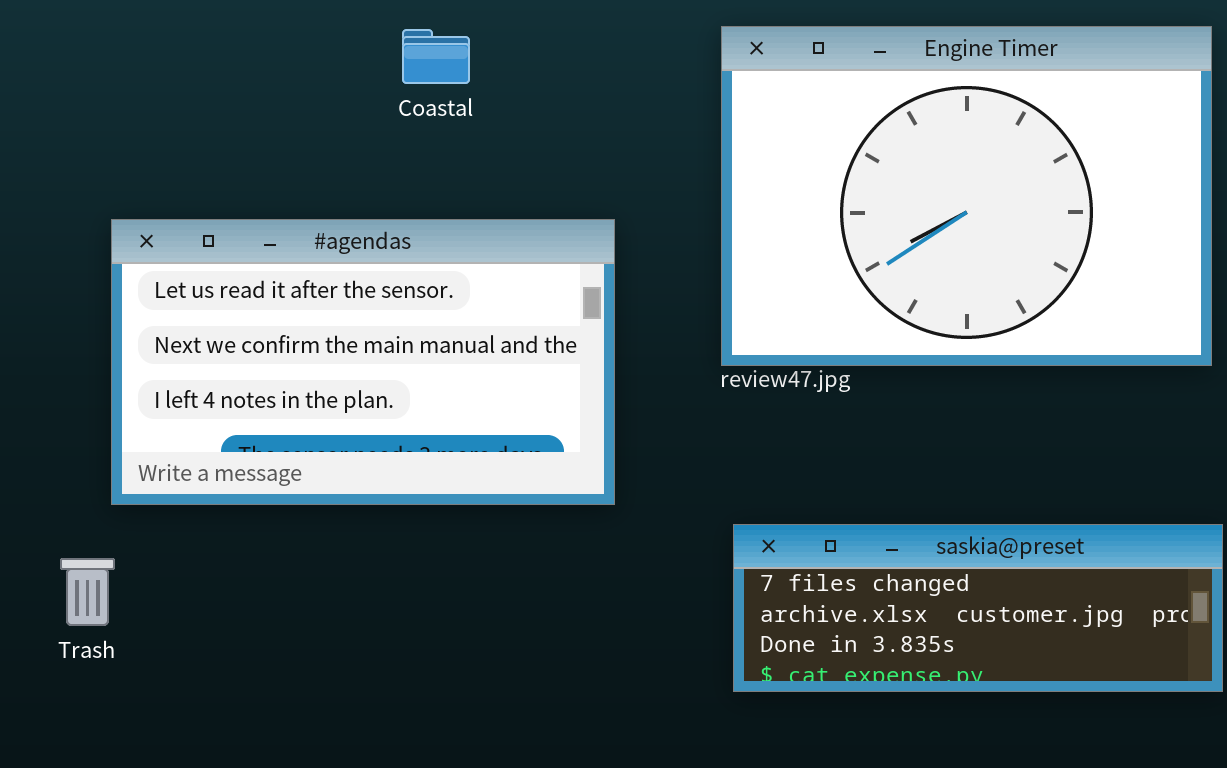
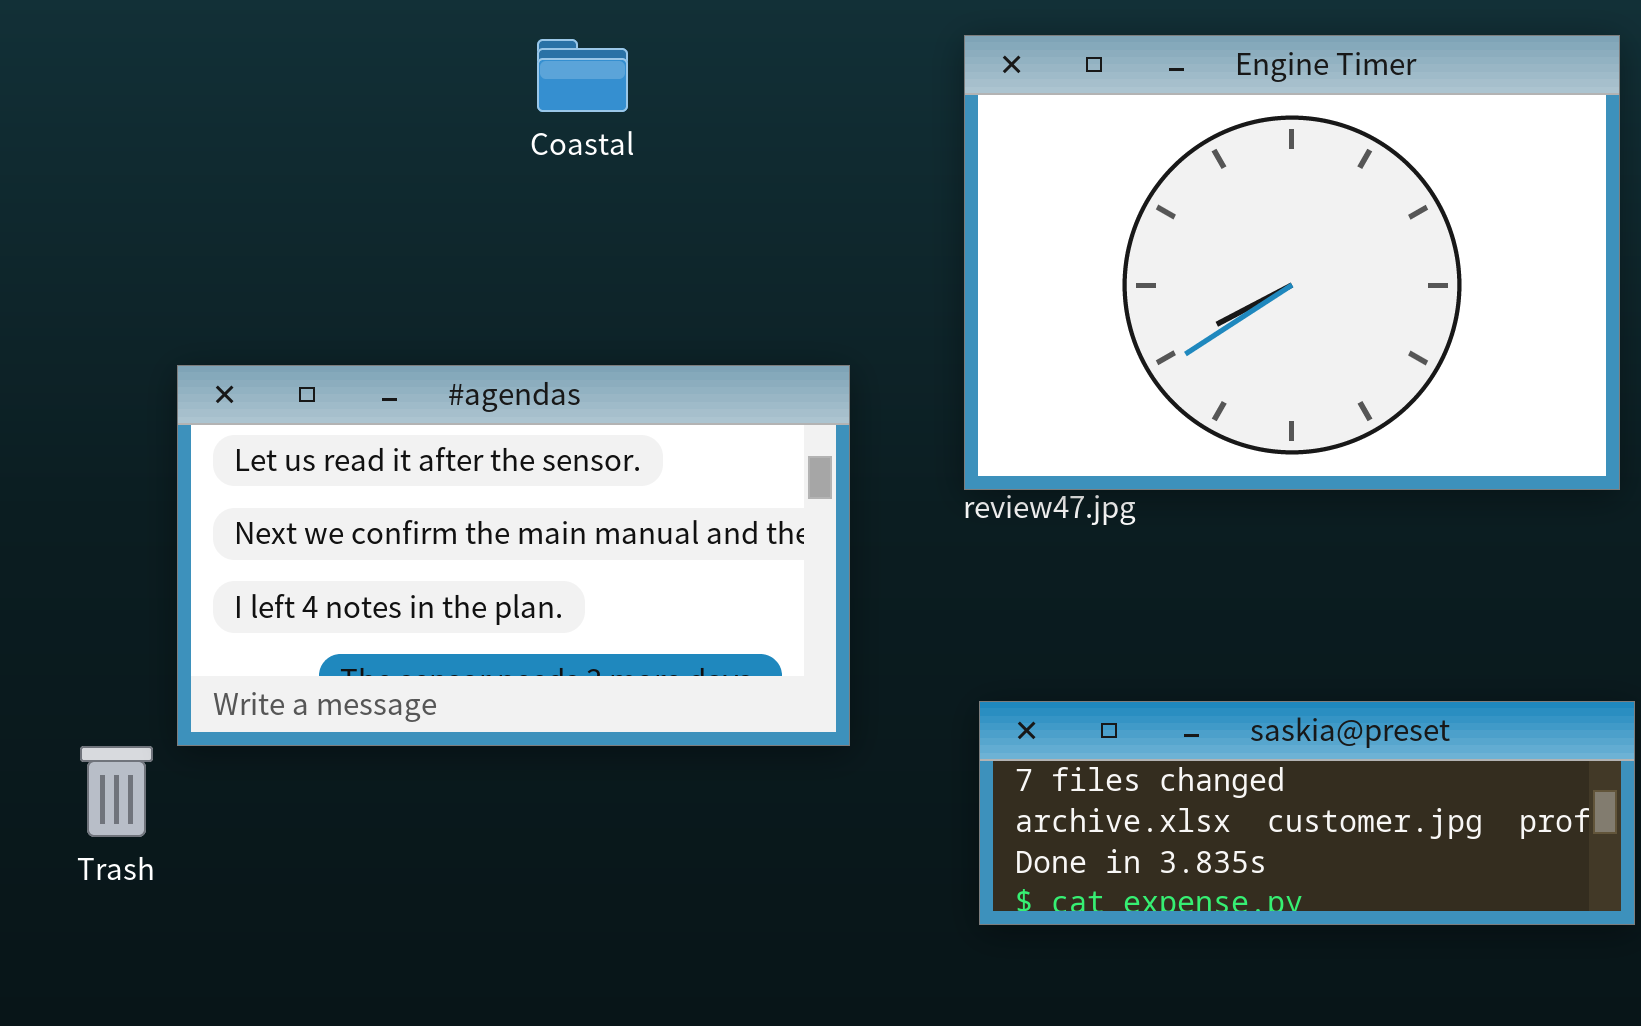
#agendas: [111,219,615,505] -> [177,365,850,746], moved

